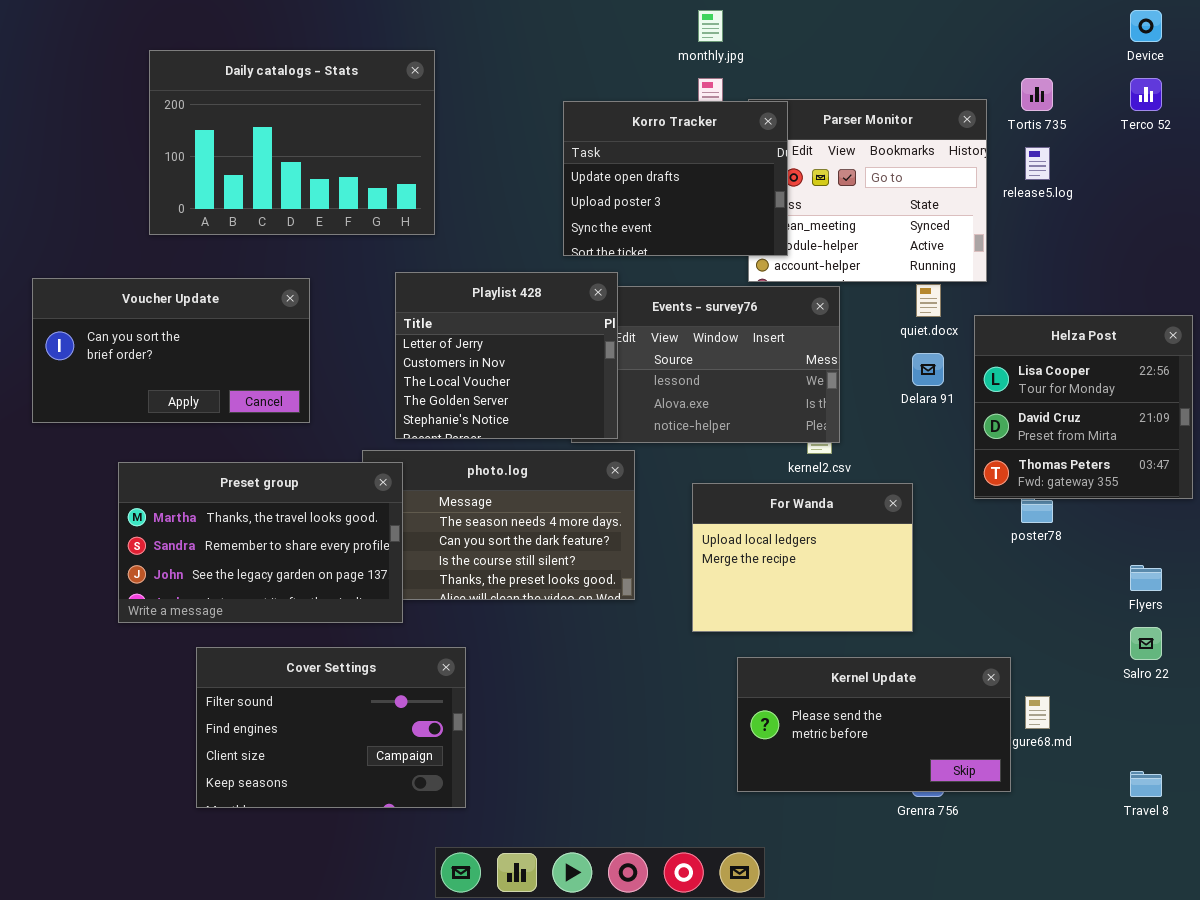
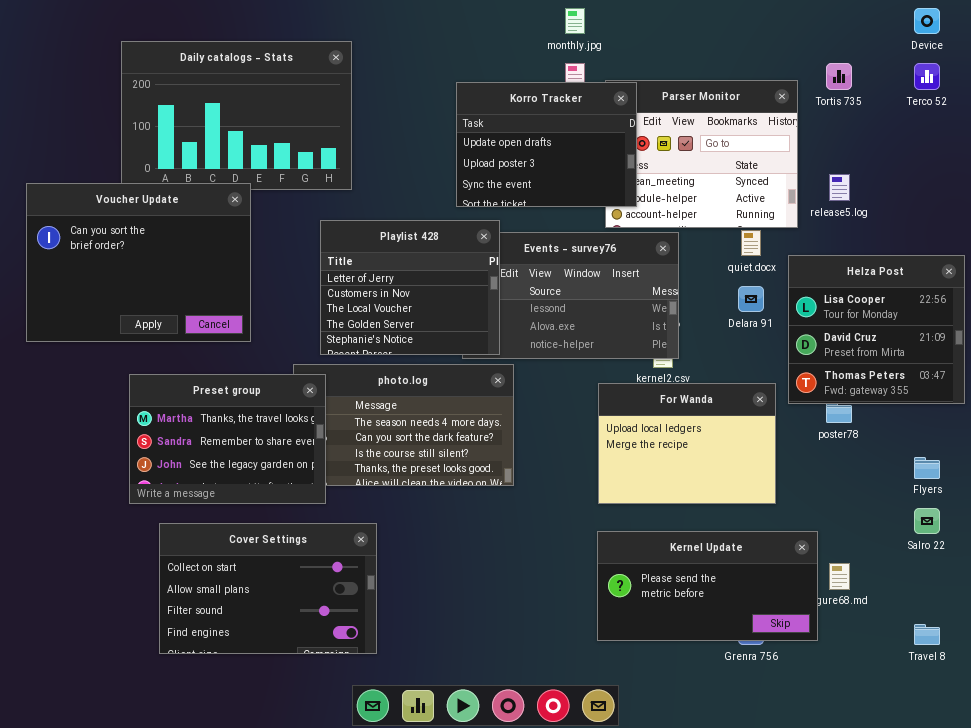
release5.log: [1025,147,1050,180] -> [829,174,850,201], moved
Voucher Update: [32,278,310,423] -> [26,183,251,342], resized
Preset group: [118,462,403,623] -> [129,374,326,504], resized
For Wanda: [692,483,913,632] -> [598,383,776,504], moved
Cover Settings: [196,647,466,808] -> [159,523,377,654], scrolled up 2 rows

